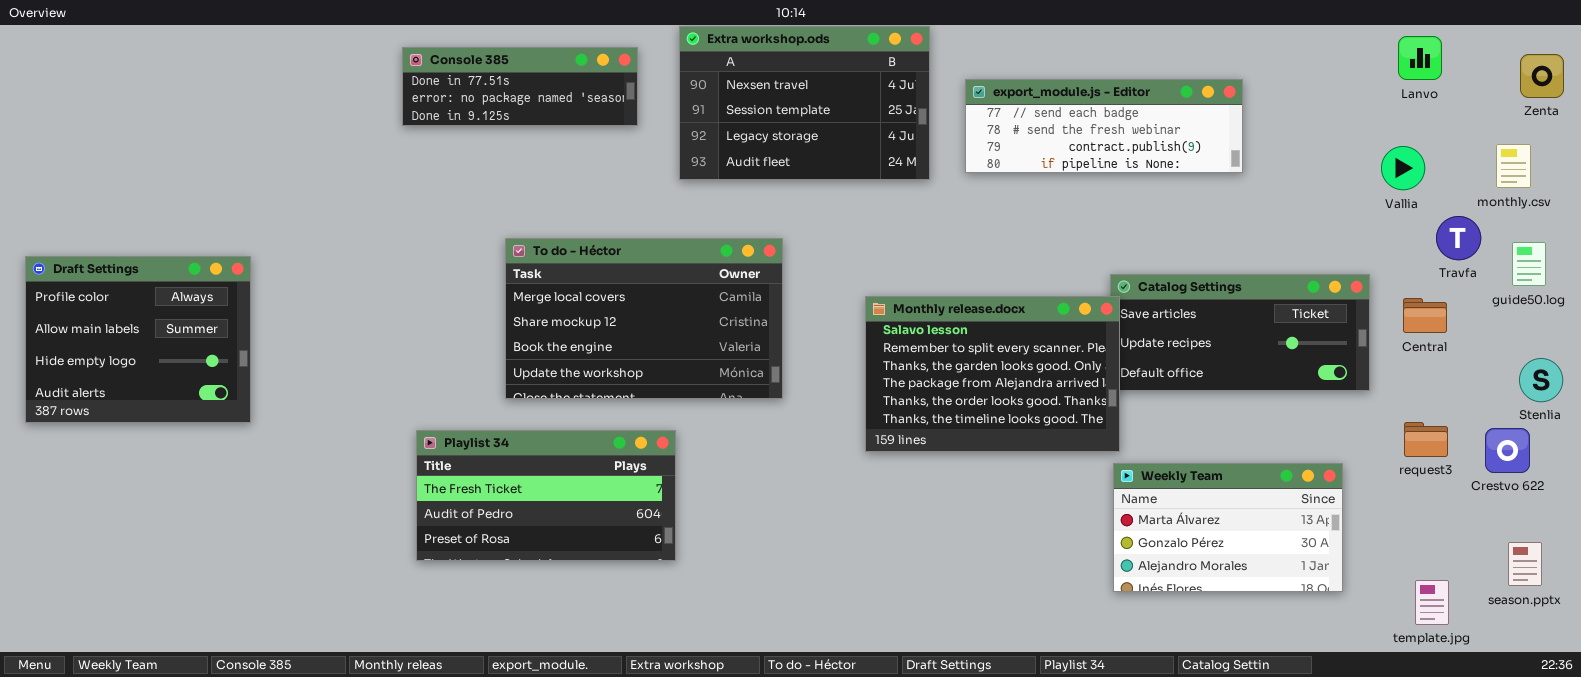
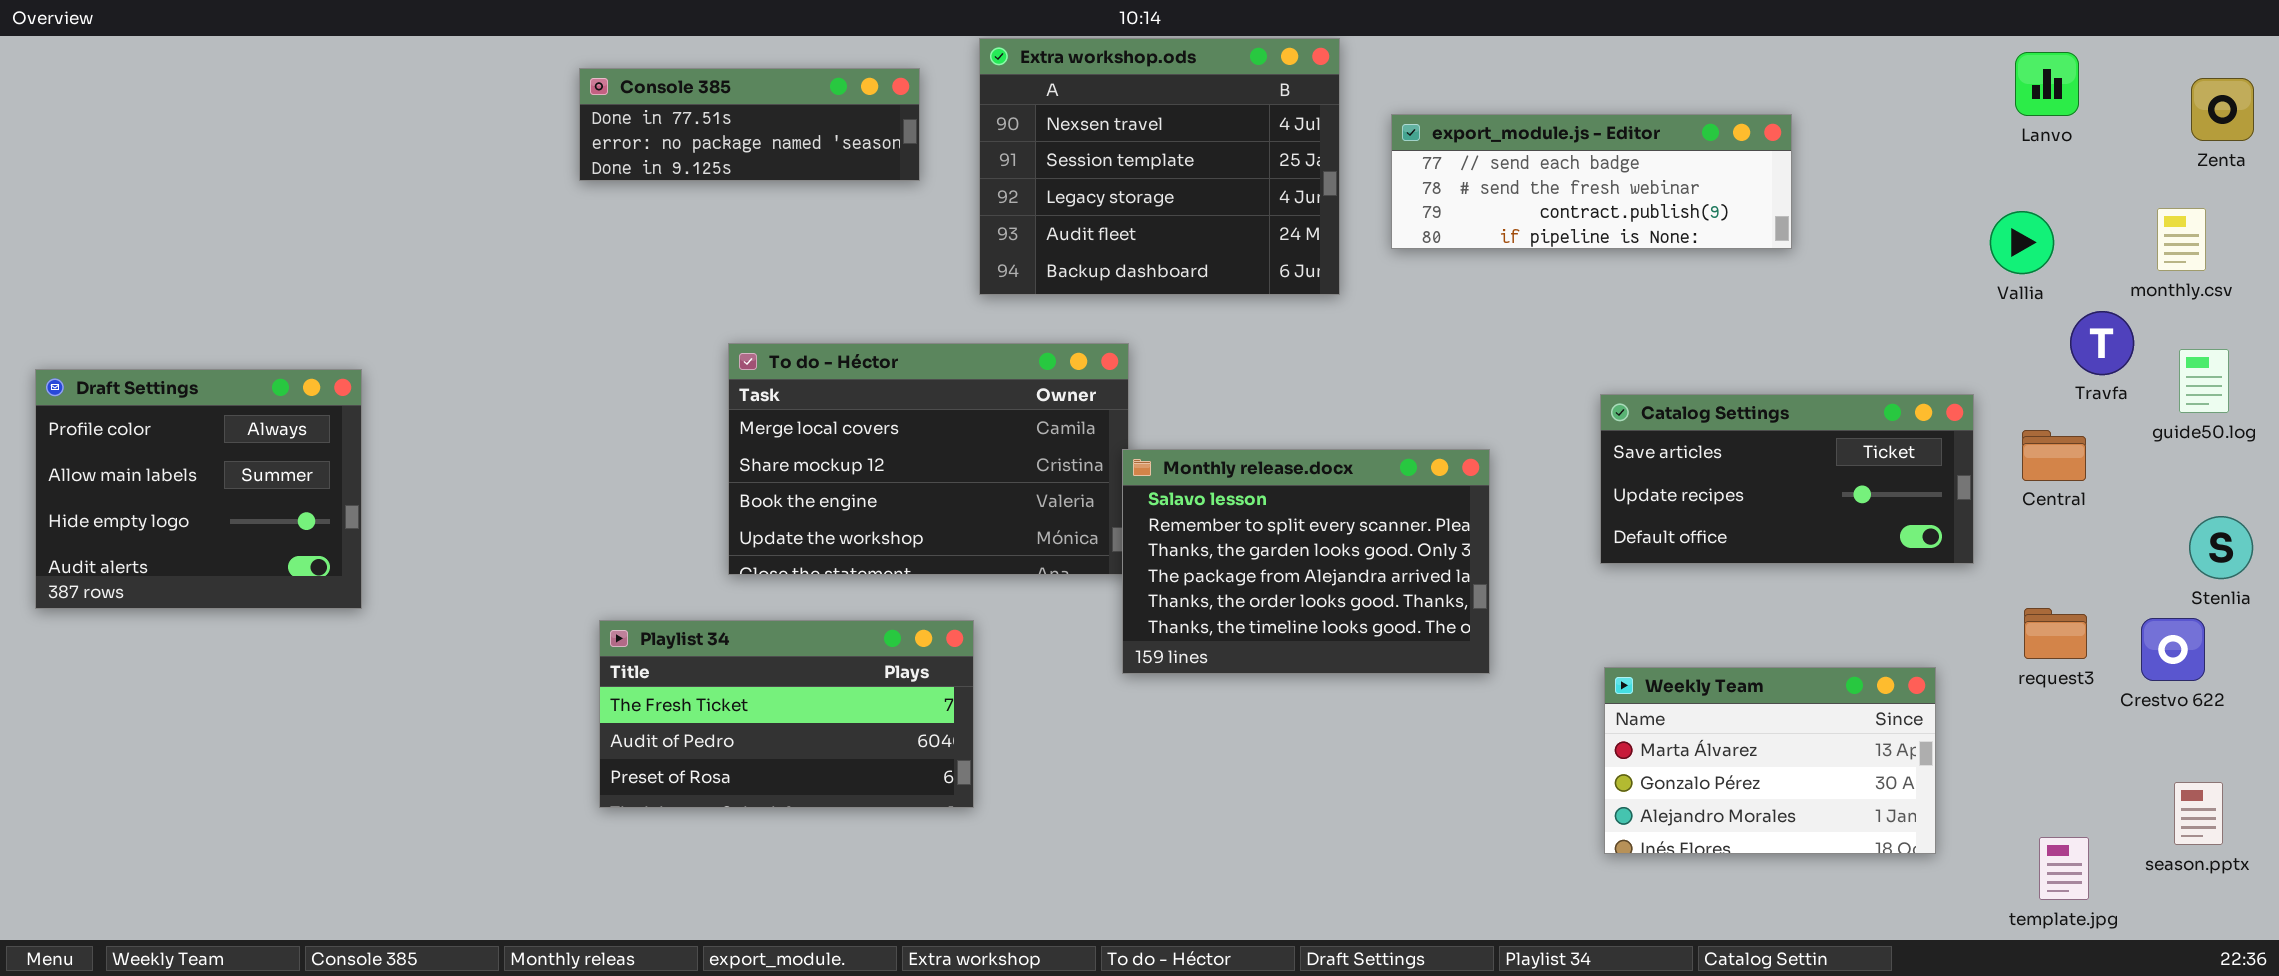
Extra workshop.ods: [679,26,930,180] -> [979,38,1340,295], resized
Monthly release.docx: [865,296,1120,452] -> [1122,449,1490,674], moved

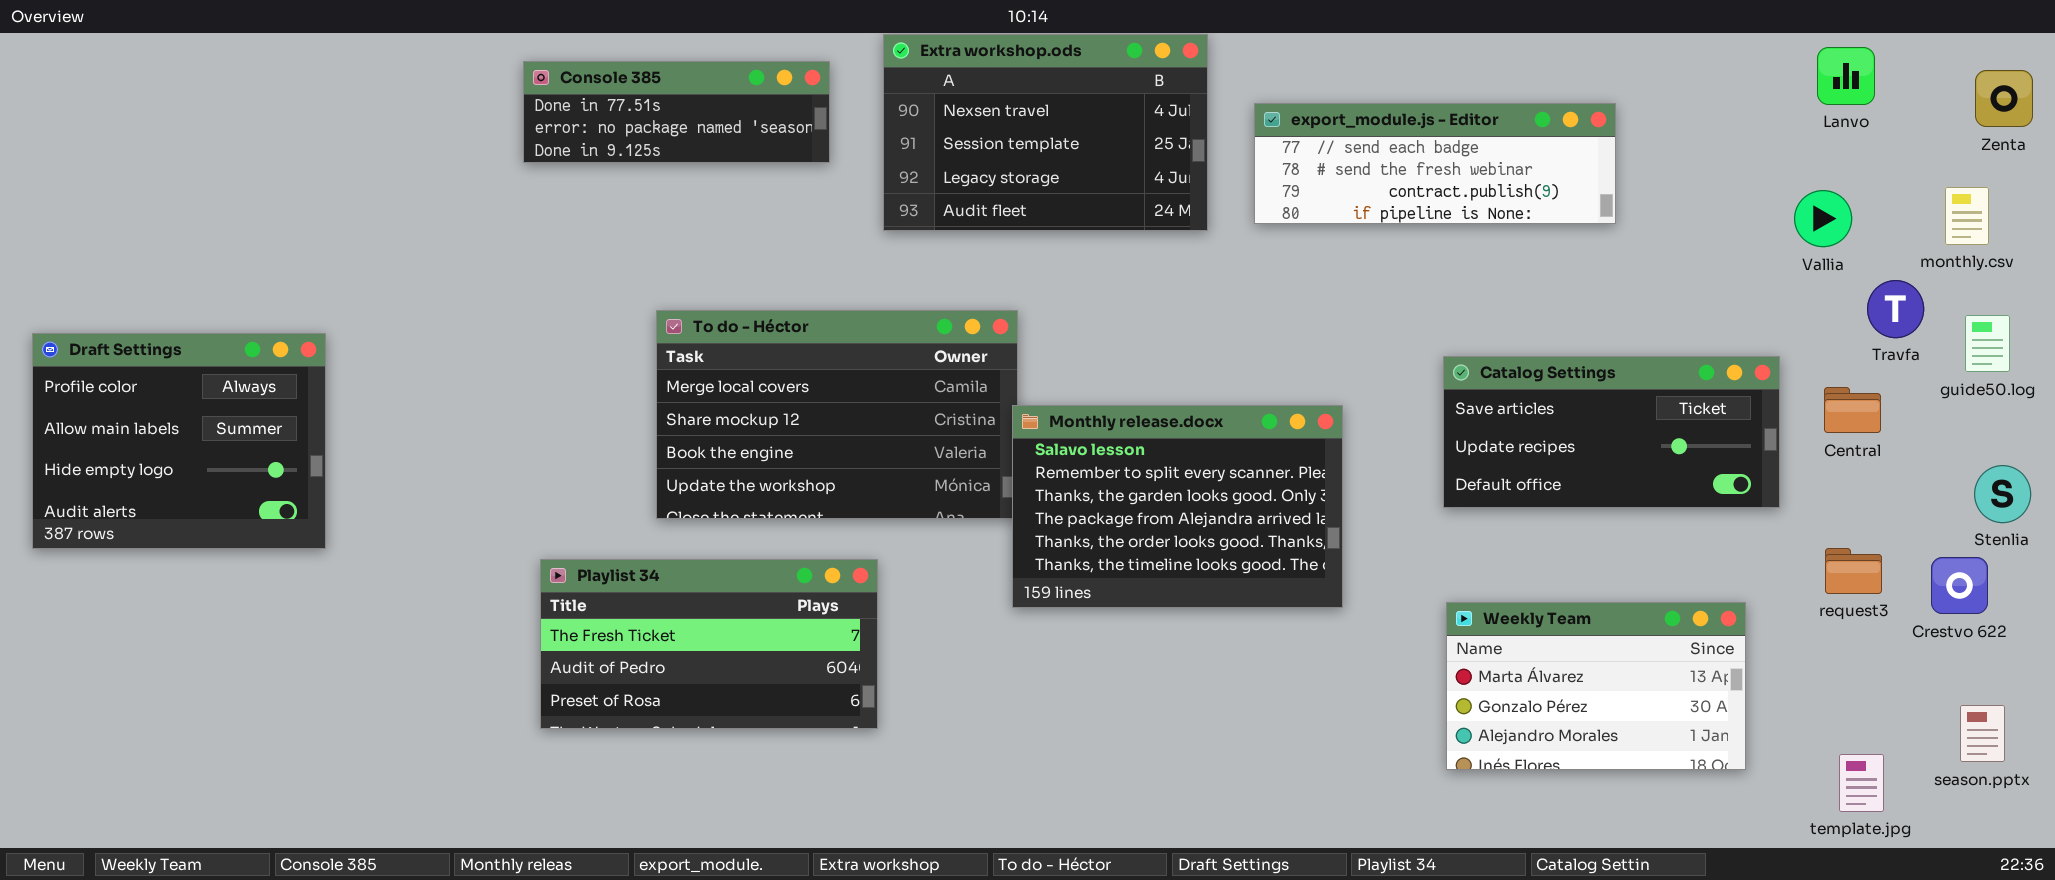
Extra workshop.ods: [979,38,1340,295] -> [883,34,1208,231], resized

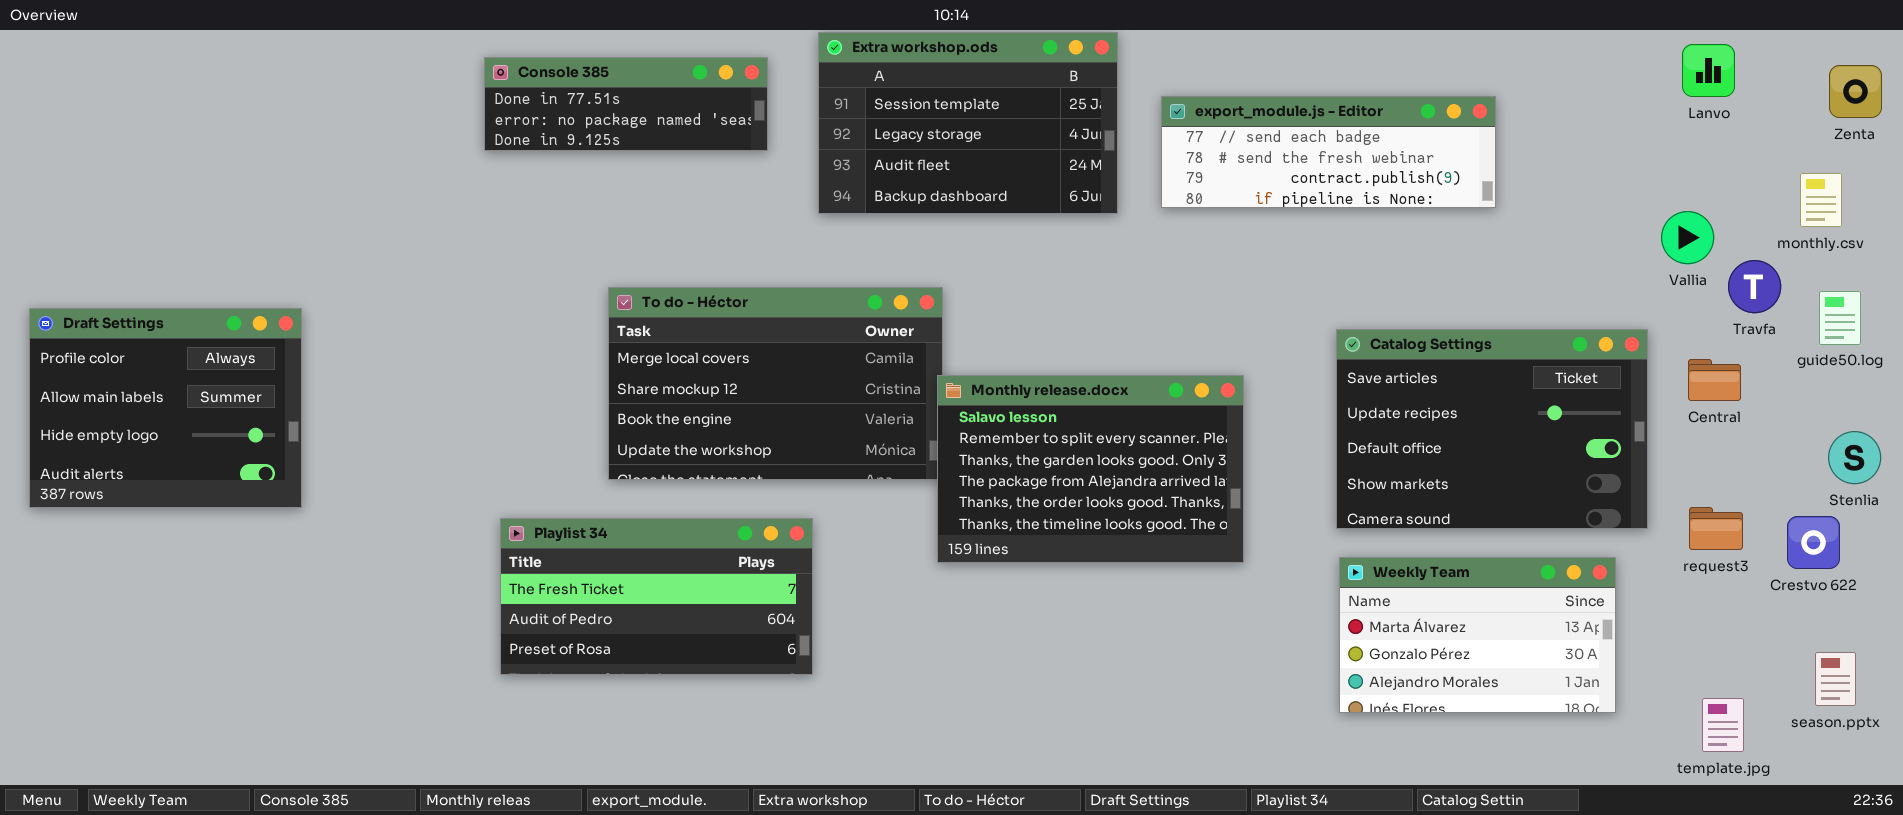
Extra workshop.ods: [883,34,1208,231] -> [818,32,1118,214], scrolled down 1 row
Vallia: [1794,190,1852,247] -> [1661,211,1714,264], moved
Catalog Settings: [1443,356,1780,508] -> [1336,329,1648,529], resized

